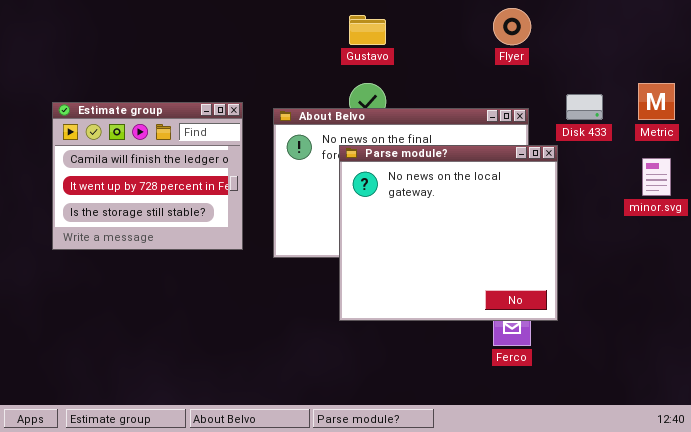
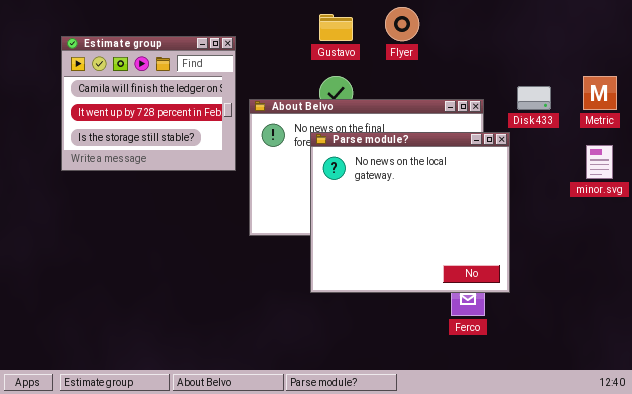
Flyer: [493,8,531,45] -> [385,7,419,41], moved
Estimate group: [52,102,243,250] -> [61,36,236,171], moved

